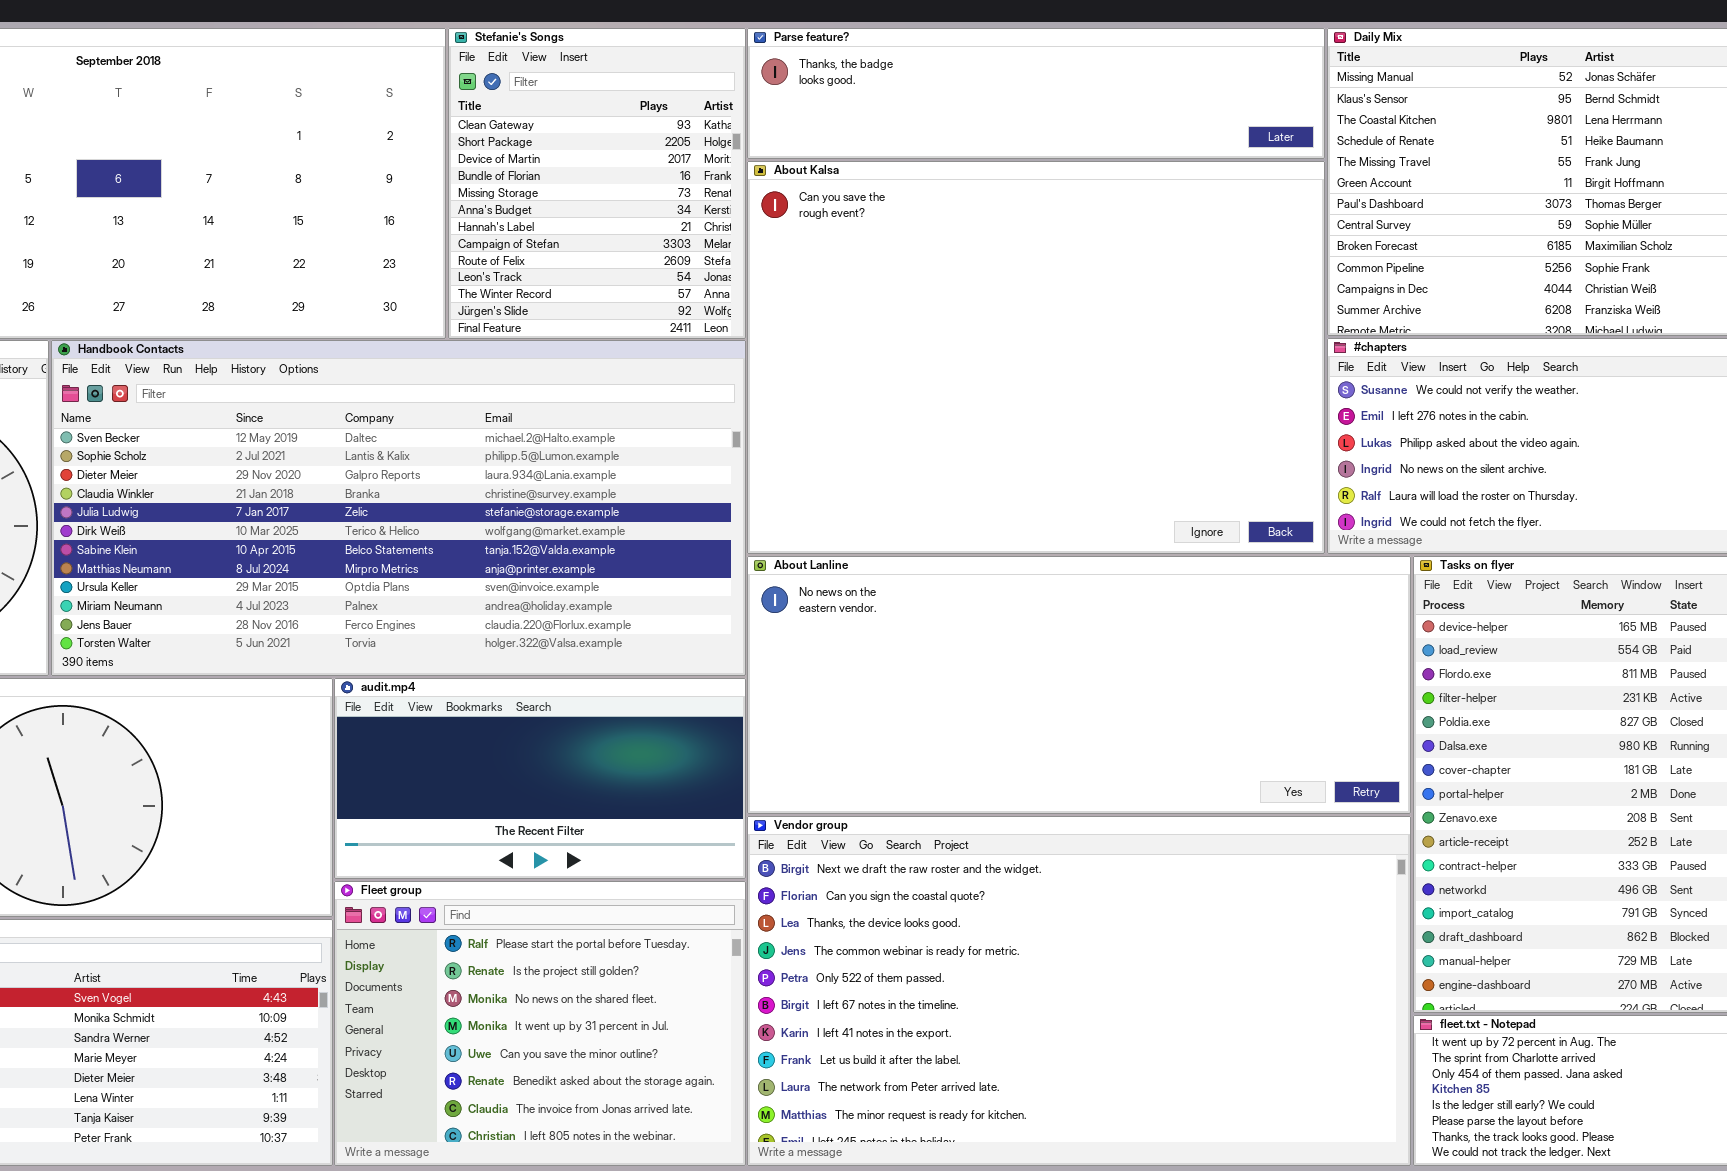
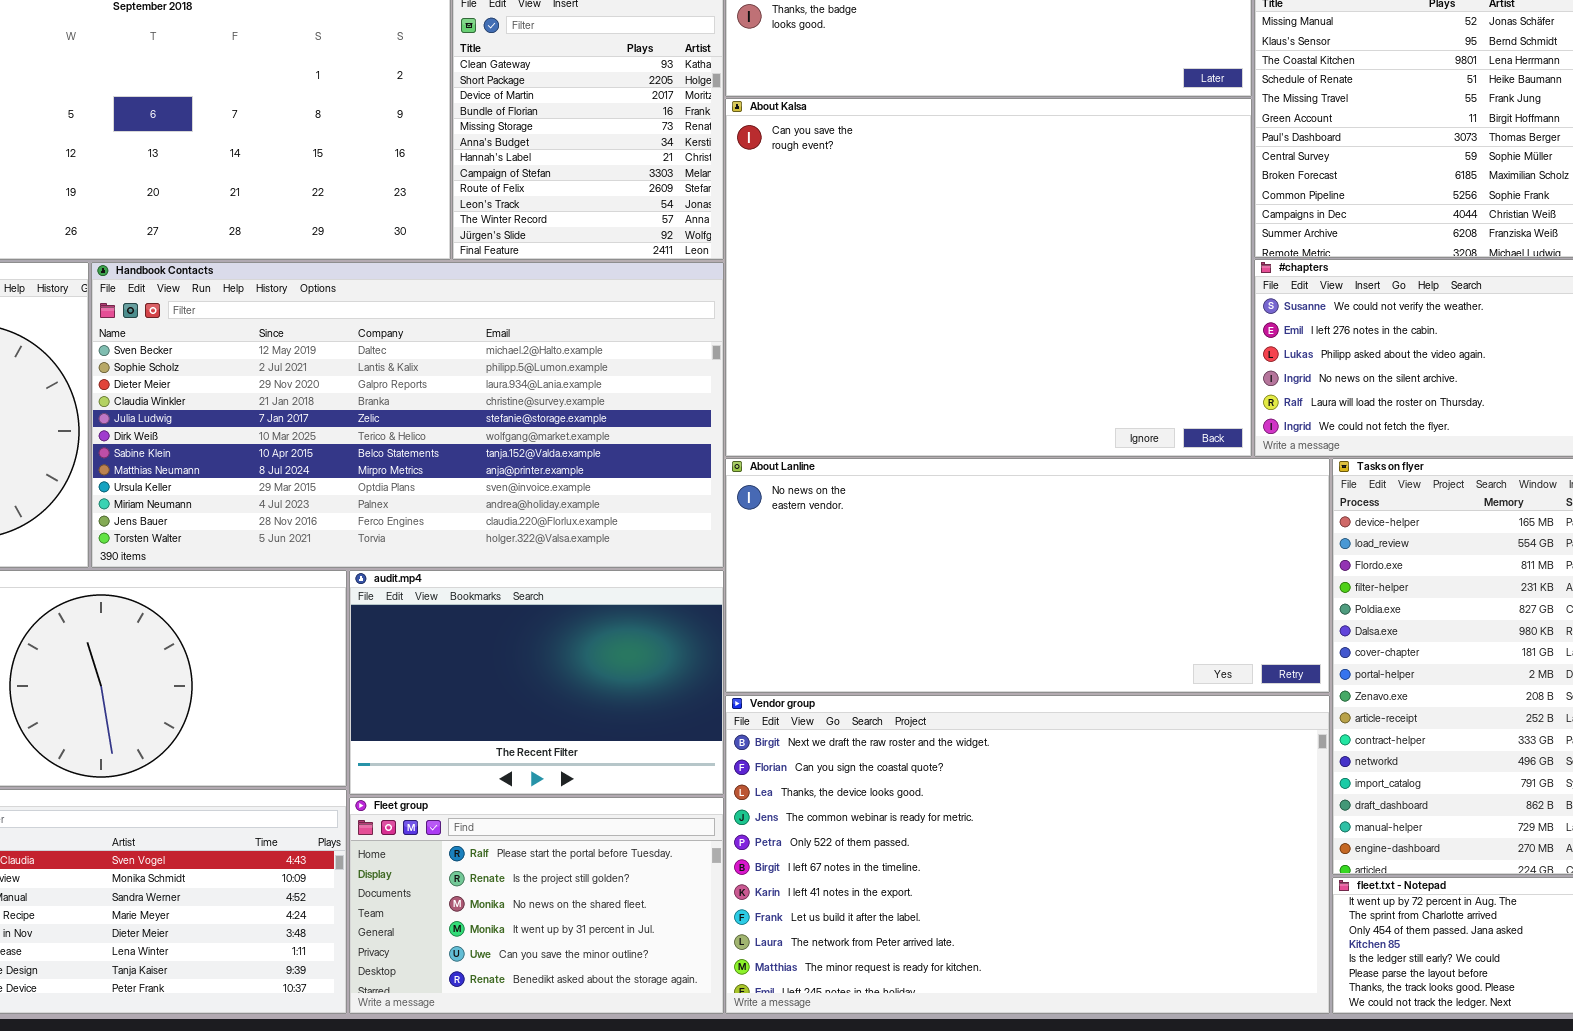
audit.mp4: [334,678,746,879] -> [349,570,724,795], resized
Fleet group: [334,881,746,1166] -> [349,797,724,1014], resized

